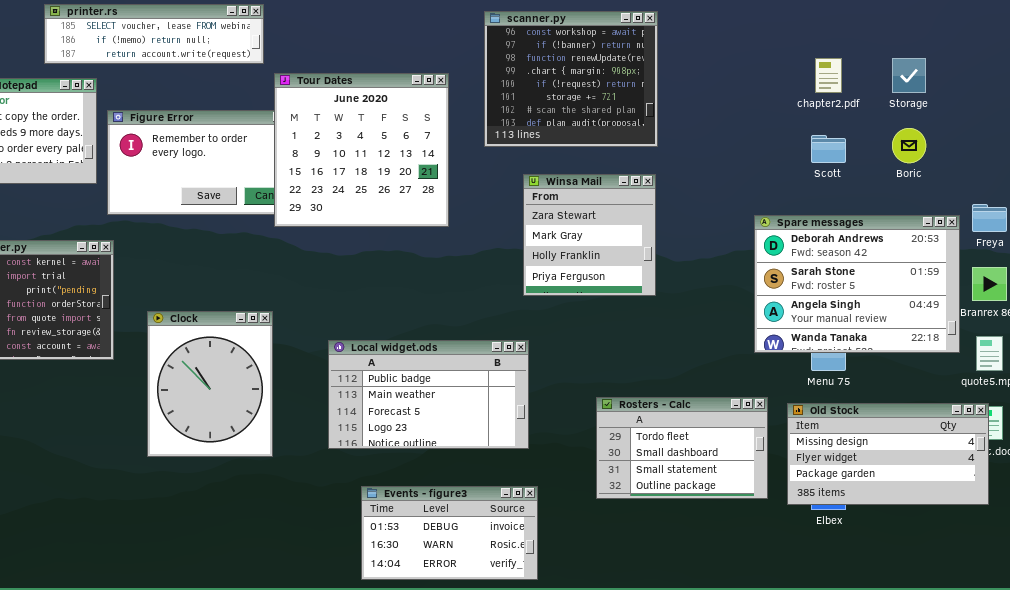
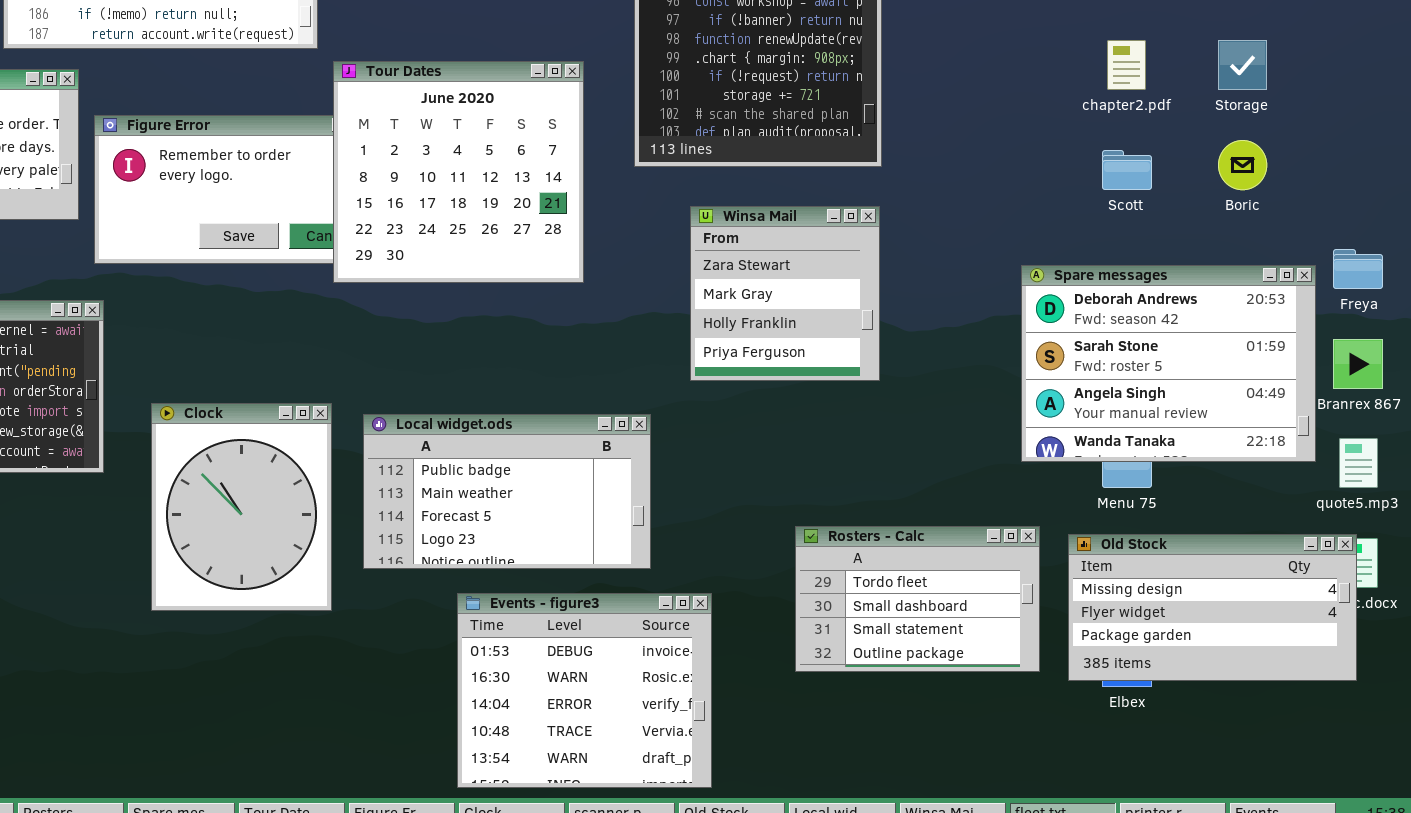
Local widget.ods: [328,340,529,449] -> [363,414,651,569], moved
Events - figure3: [361,486,538,580] -> [457,593,712,788], resized

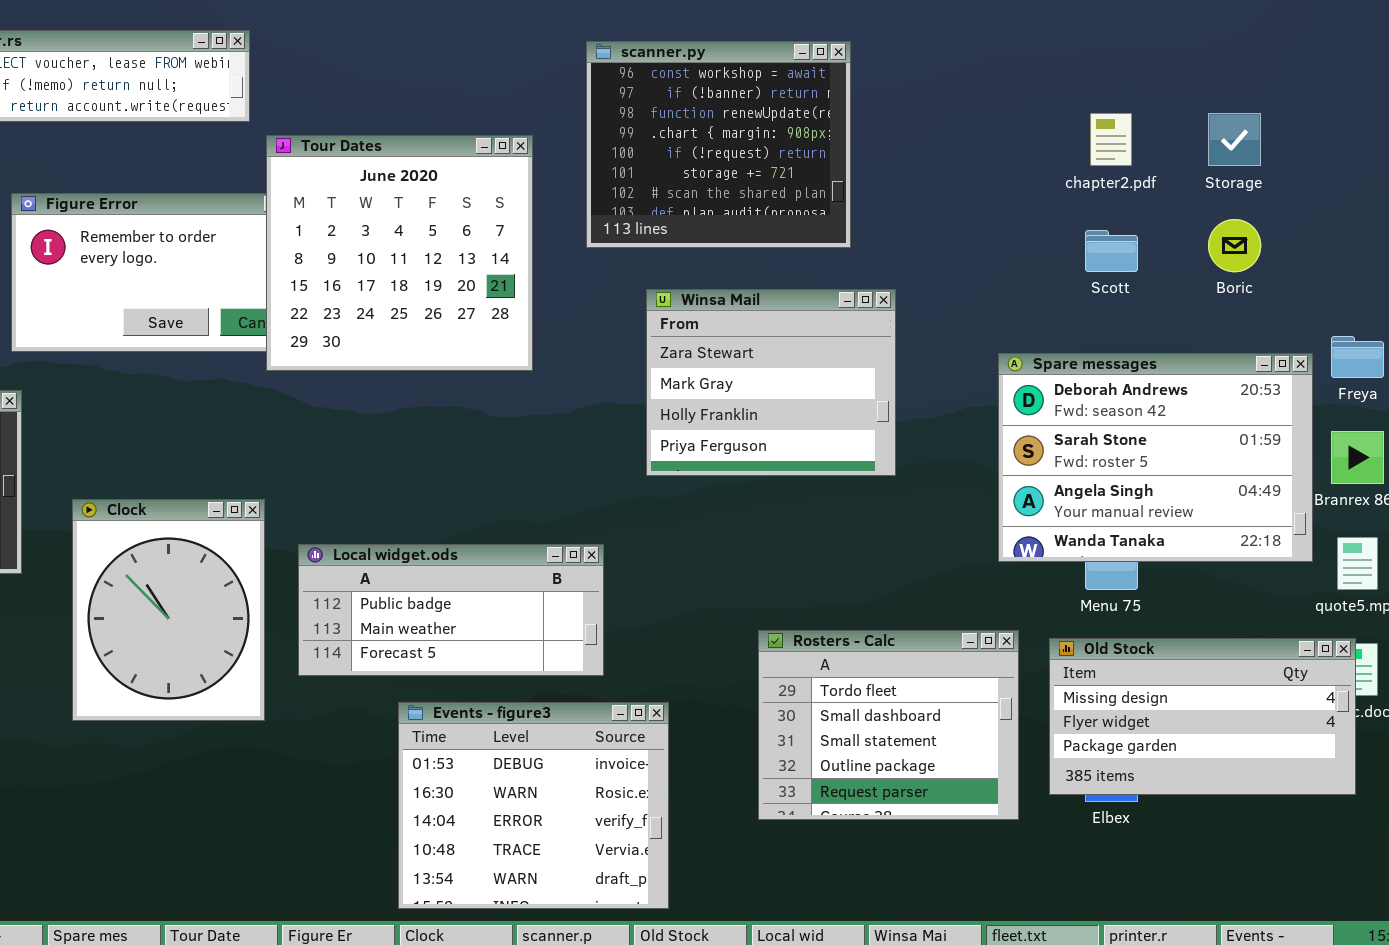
Winsa Mail: [690,206,880,381] -> [646,289,896,476], resized
Local widget.ods: [363,414,651,569] -> [298,544,604,676], resized
Rosters - Calc: [795,526,1040,672] -> [758,630,1019,820], resized

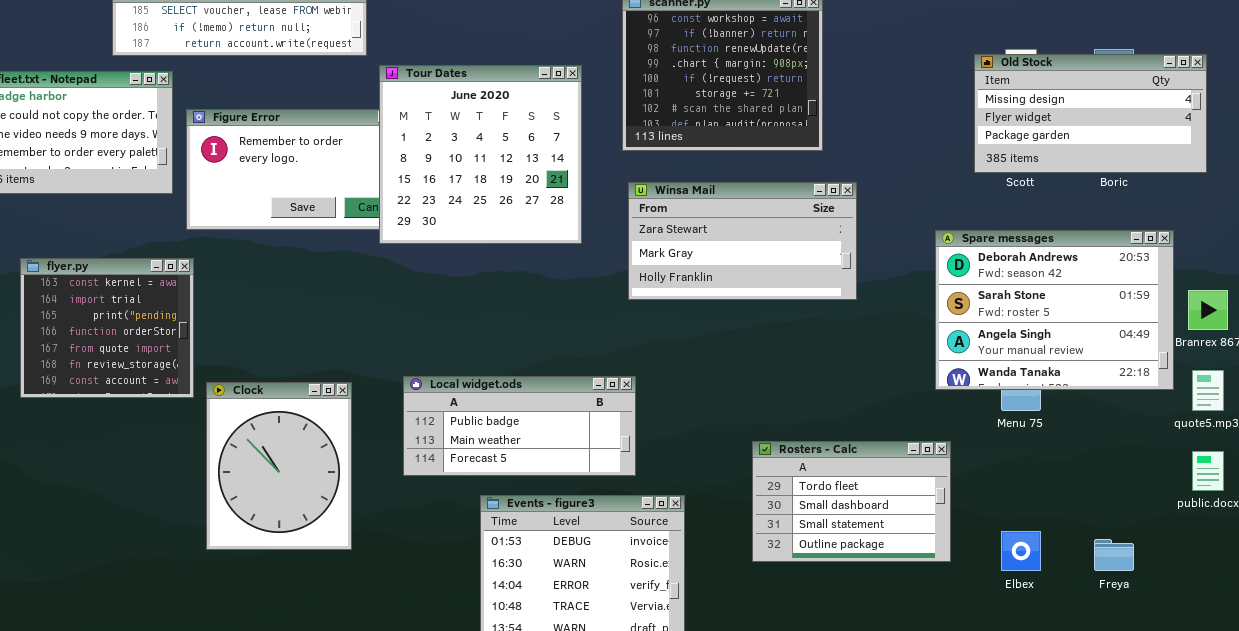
Winsa Mail: [646,289,896,476] -> [628,182,857,300], resized
Freya: [1331,336,1384,378] -> [1094,539,1134,571], moved
Clock: [72,499,265,721] -> [206,382,352,550], moved
Rosters - Calc: [758,630,1019,820] -> [752,441,951,562], resized
Old Stock: [1049,638,1356,795] -> [974,54,1207,173], moved

